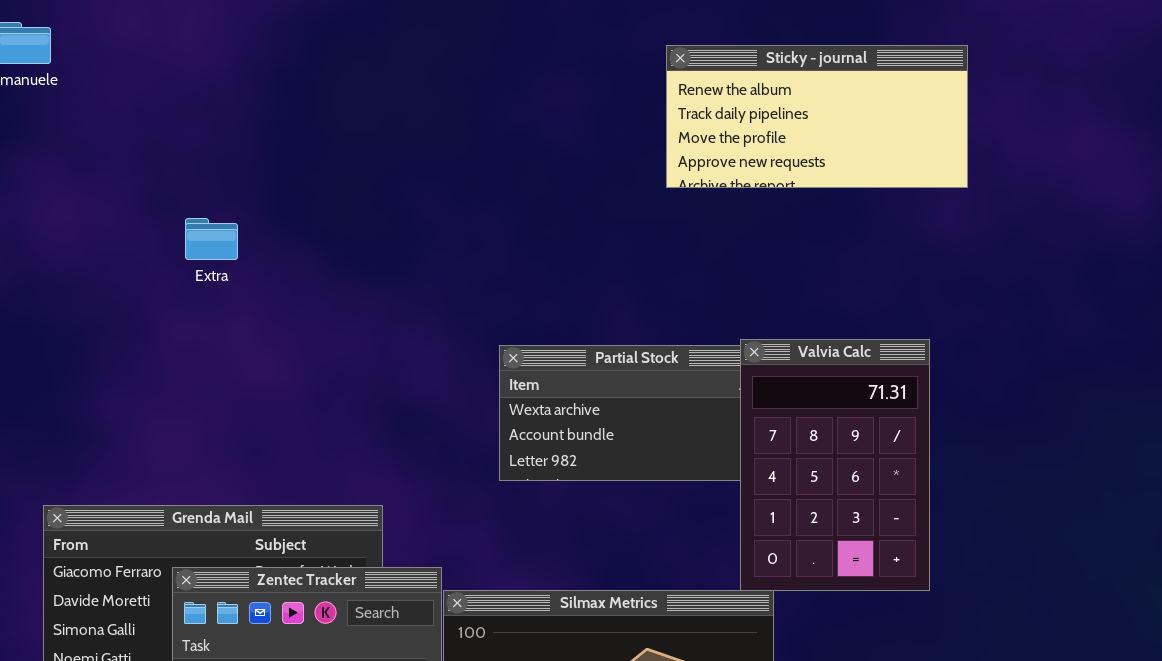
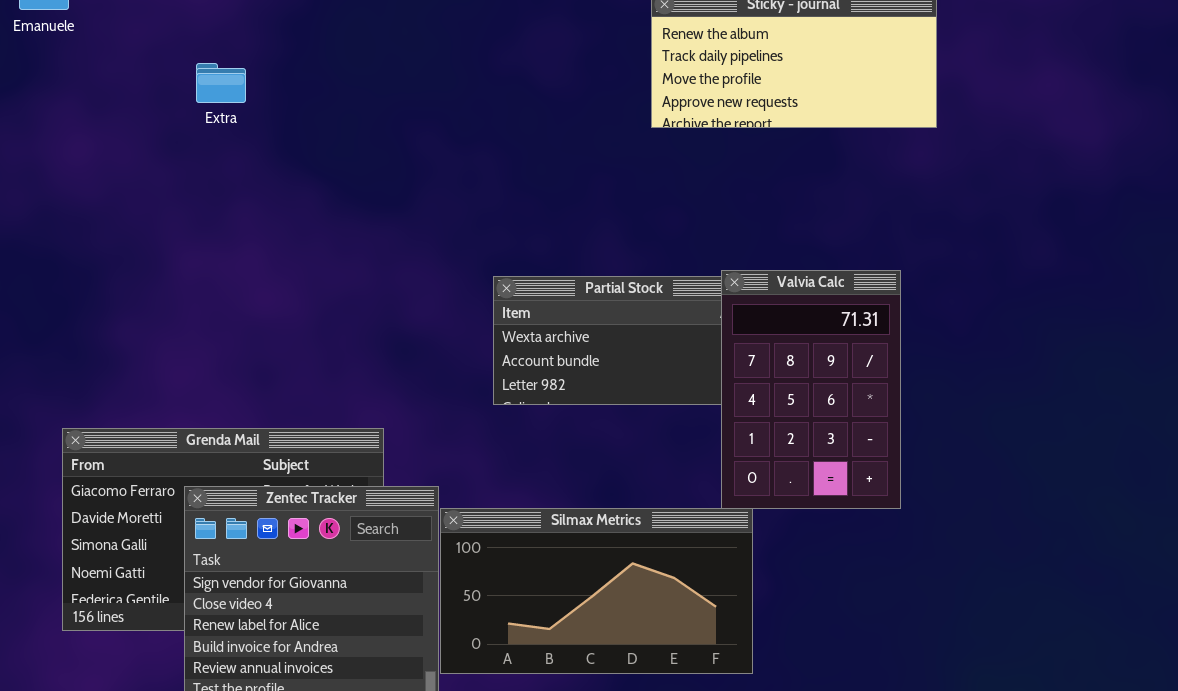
Extra: [185,218,238,260] -> [196,63,246,103], moved

